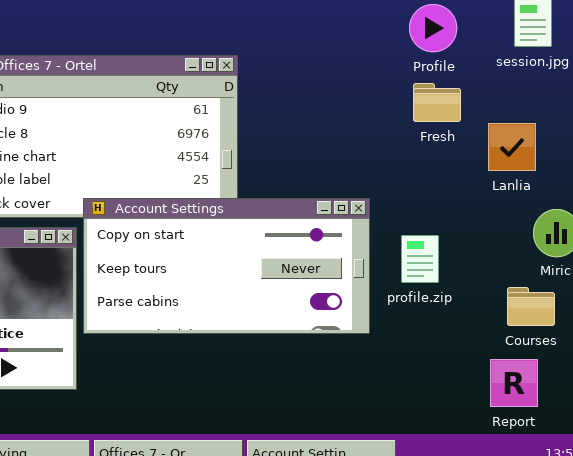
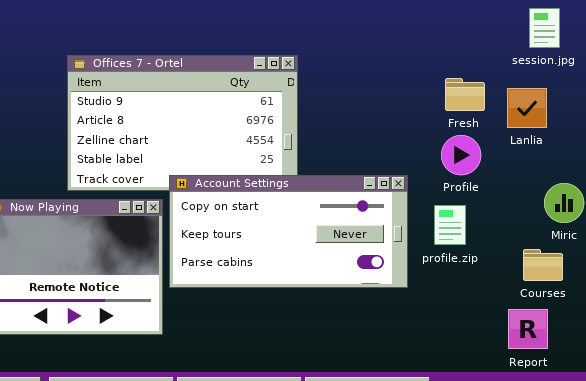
Profile: [409,4,457,52] -> [441,135,481,175], moved
Lanlia: [488,123,536,171] -> [507,88,547,128], moved

